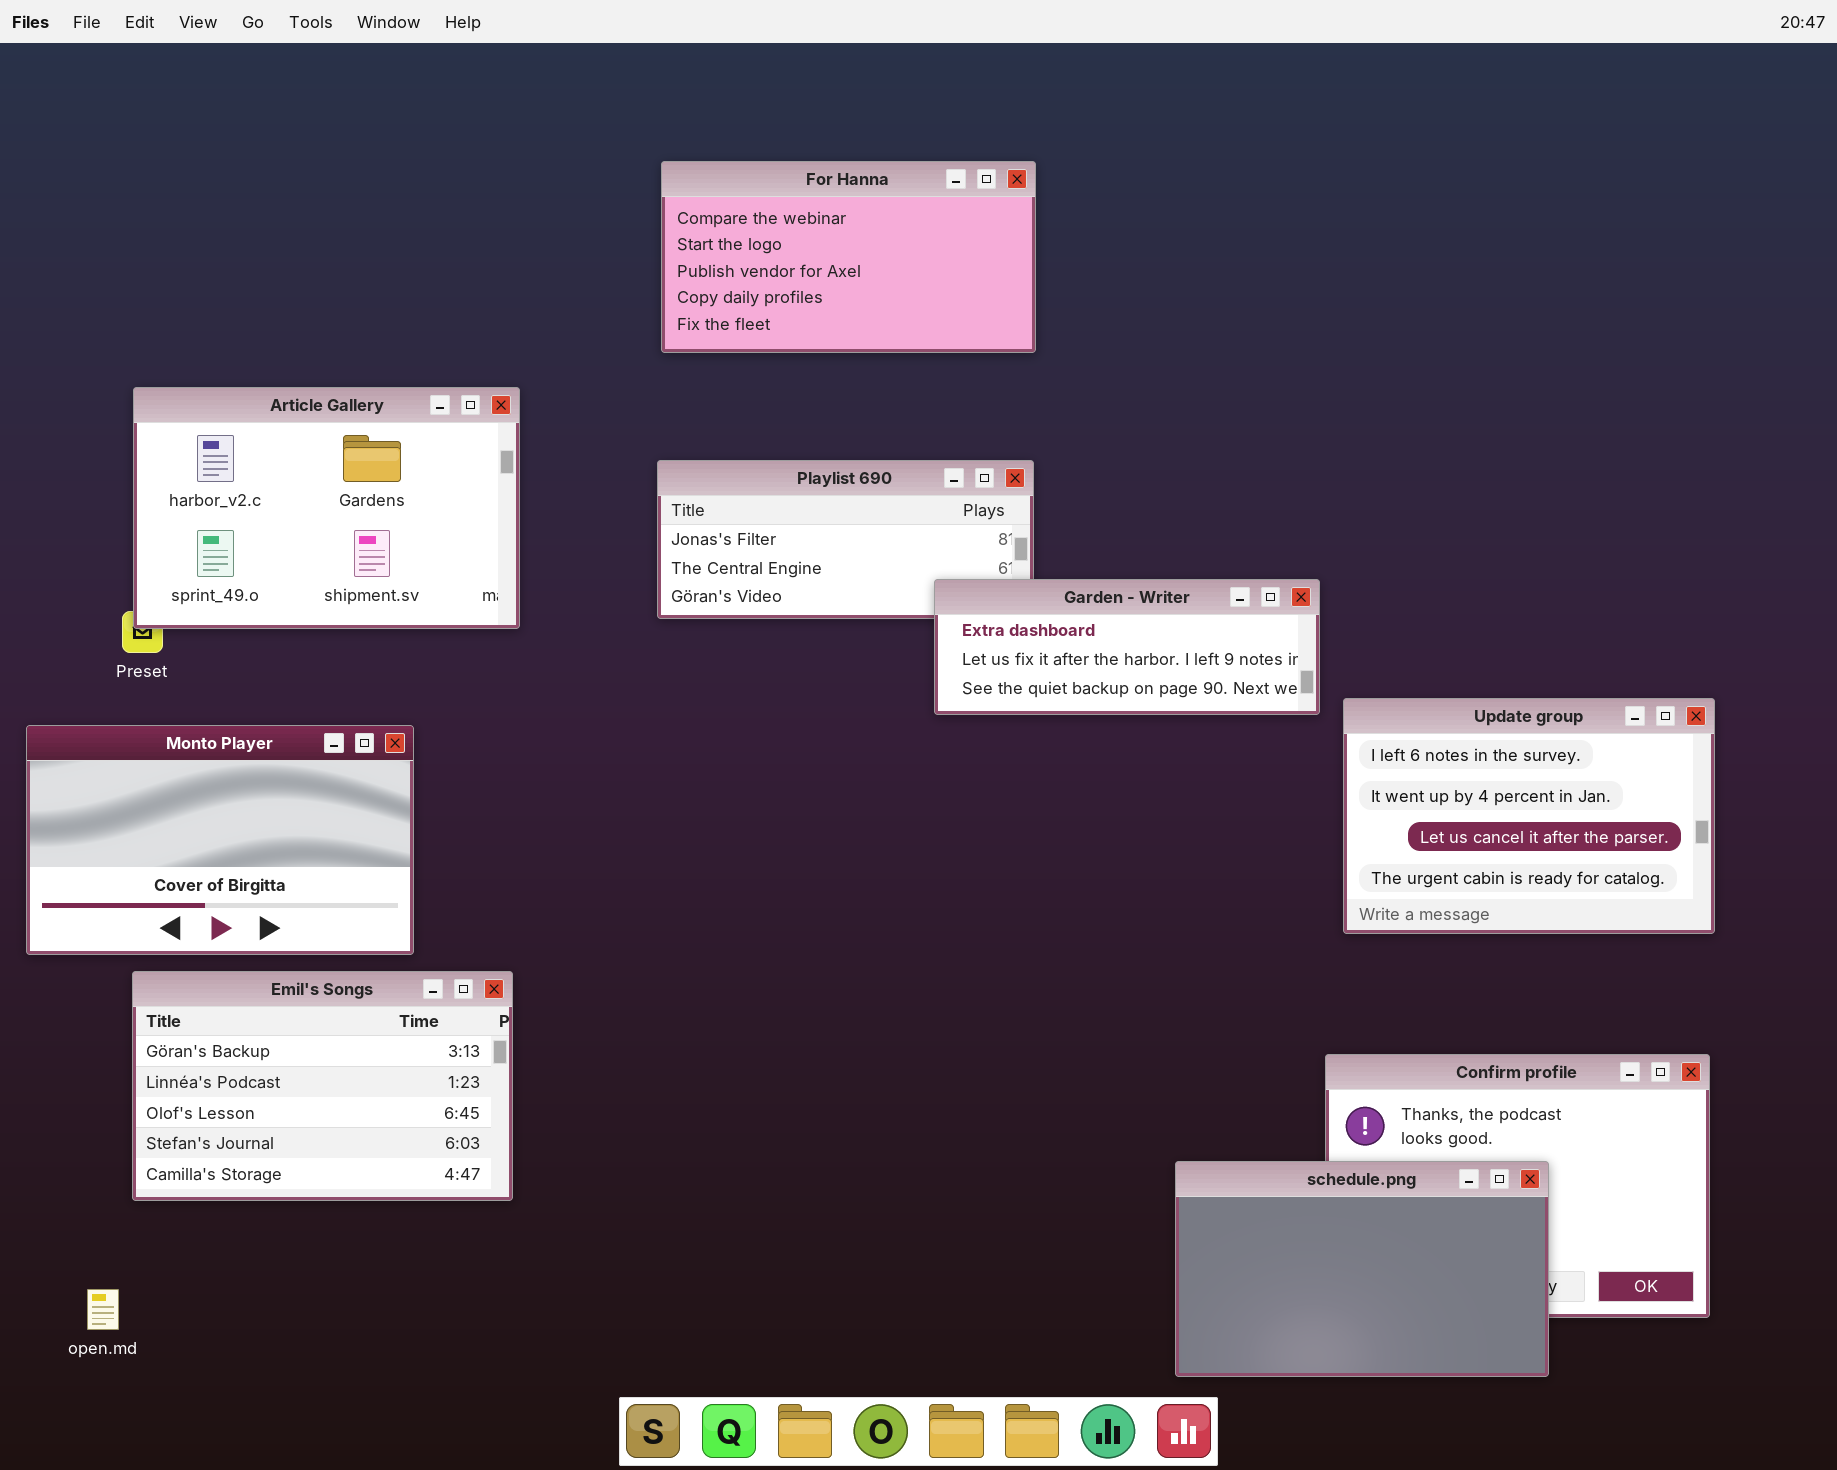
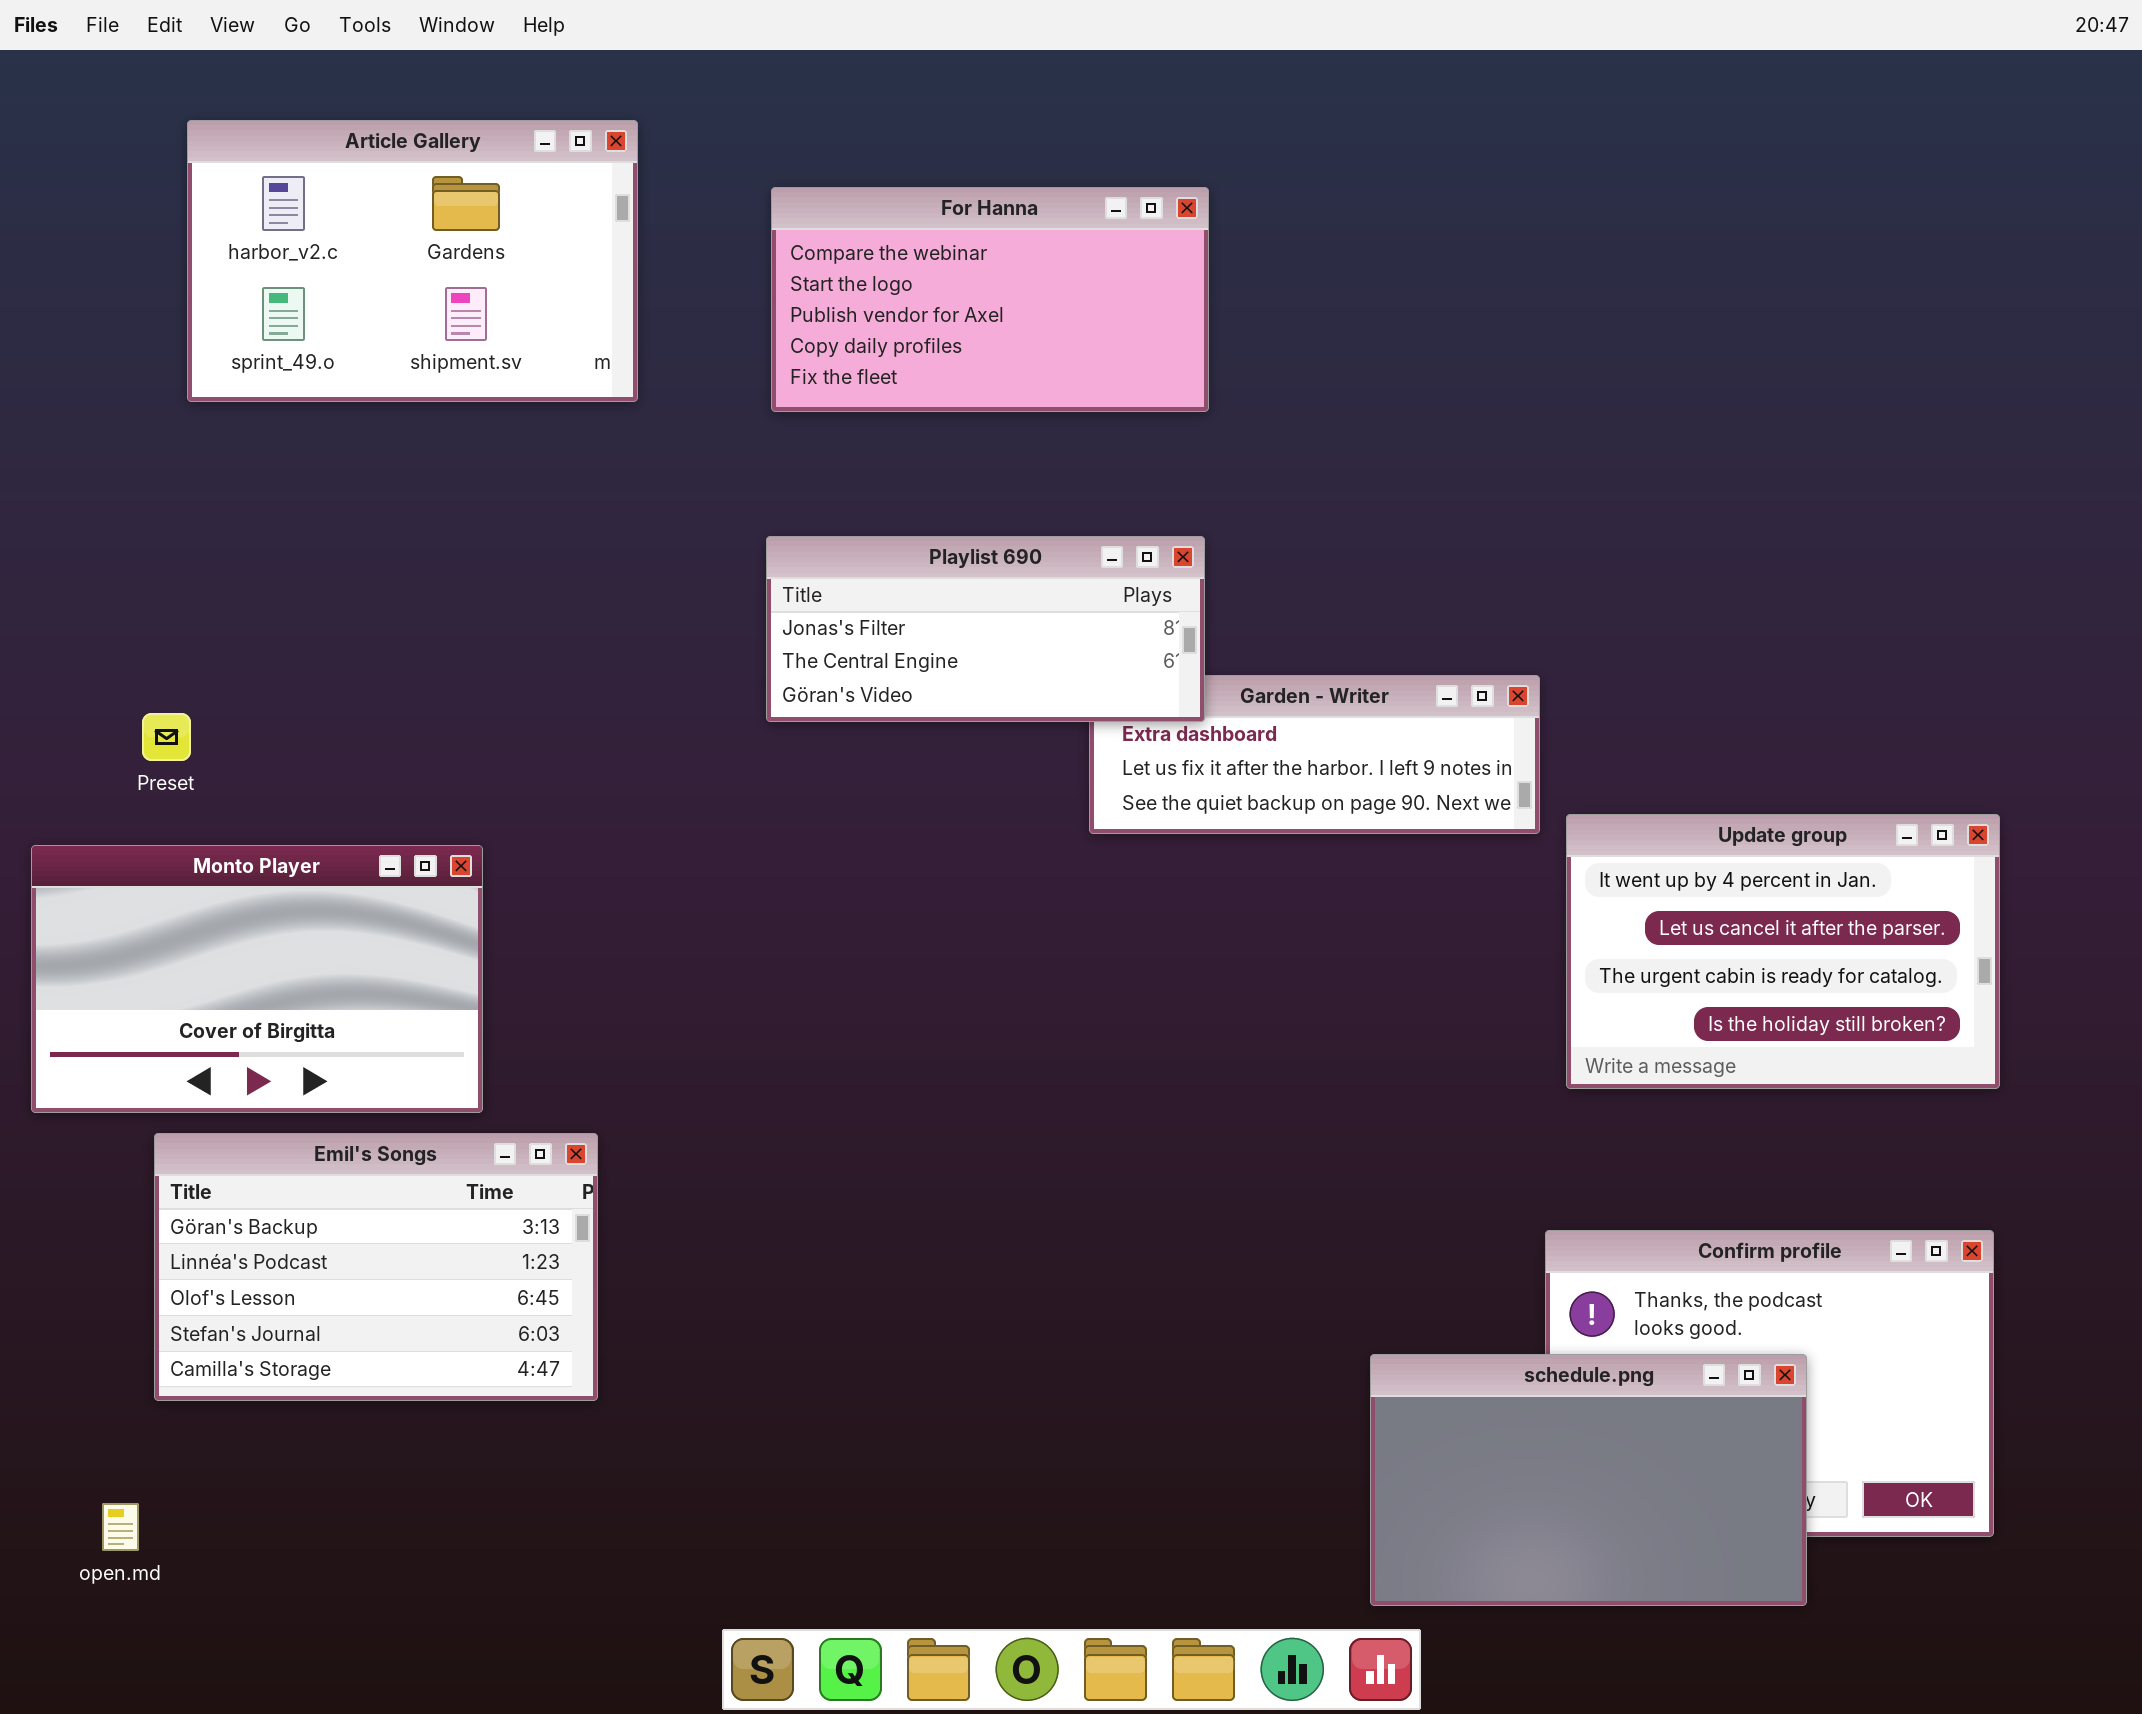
Article Gallery: [133,387,520,629] -> [187,120,638,402], moved
Playlist 690: [657,460,1034,619] -> [766,536,1205,722], raised
Update group: [1343,698,1715,934] -> [1566,814,2000,1089], scrolled down 1 row

